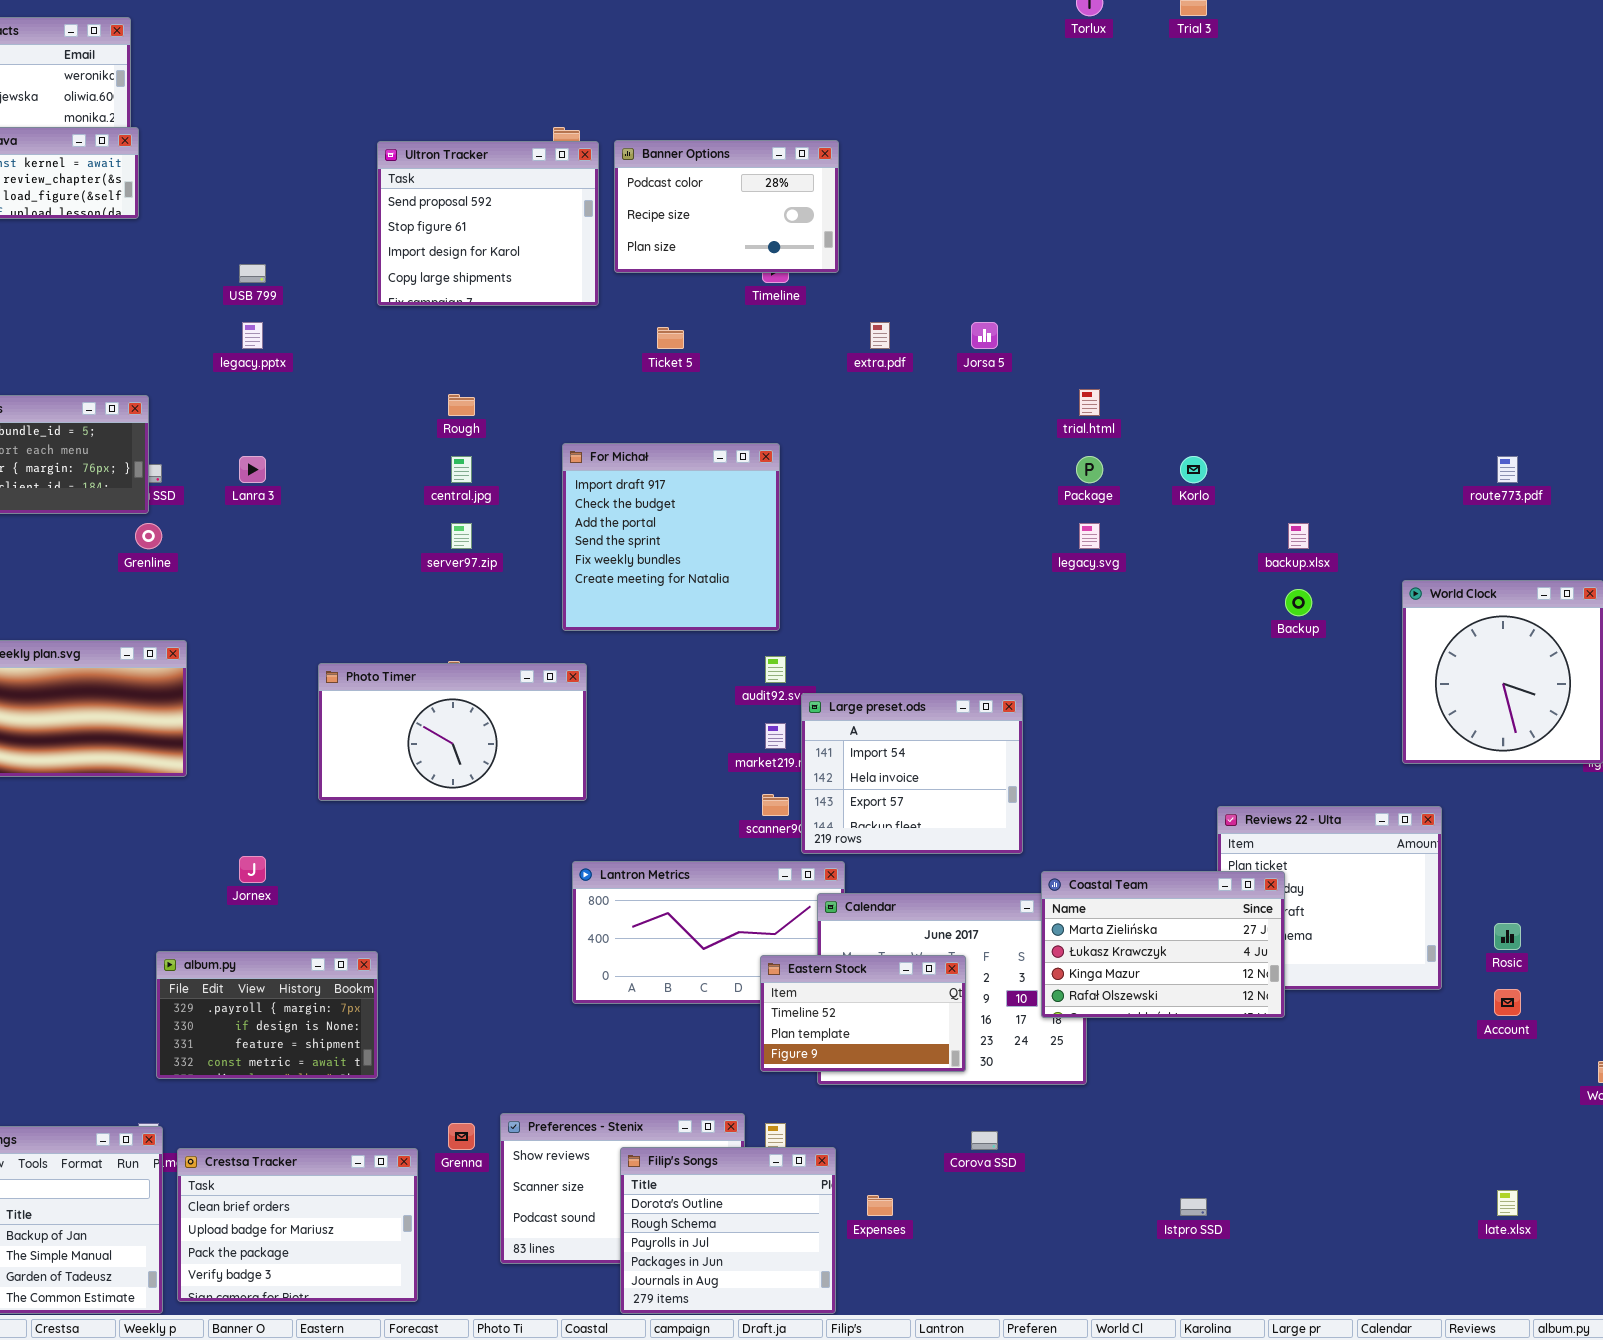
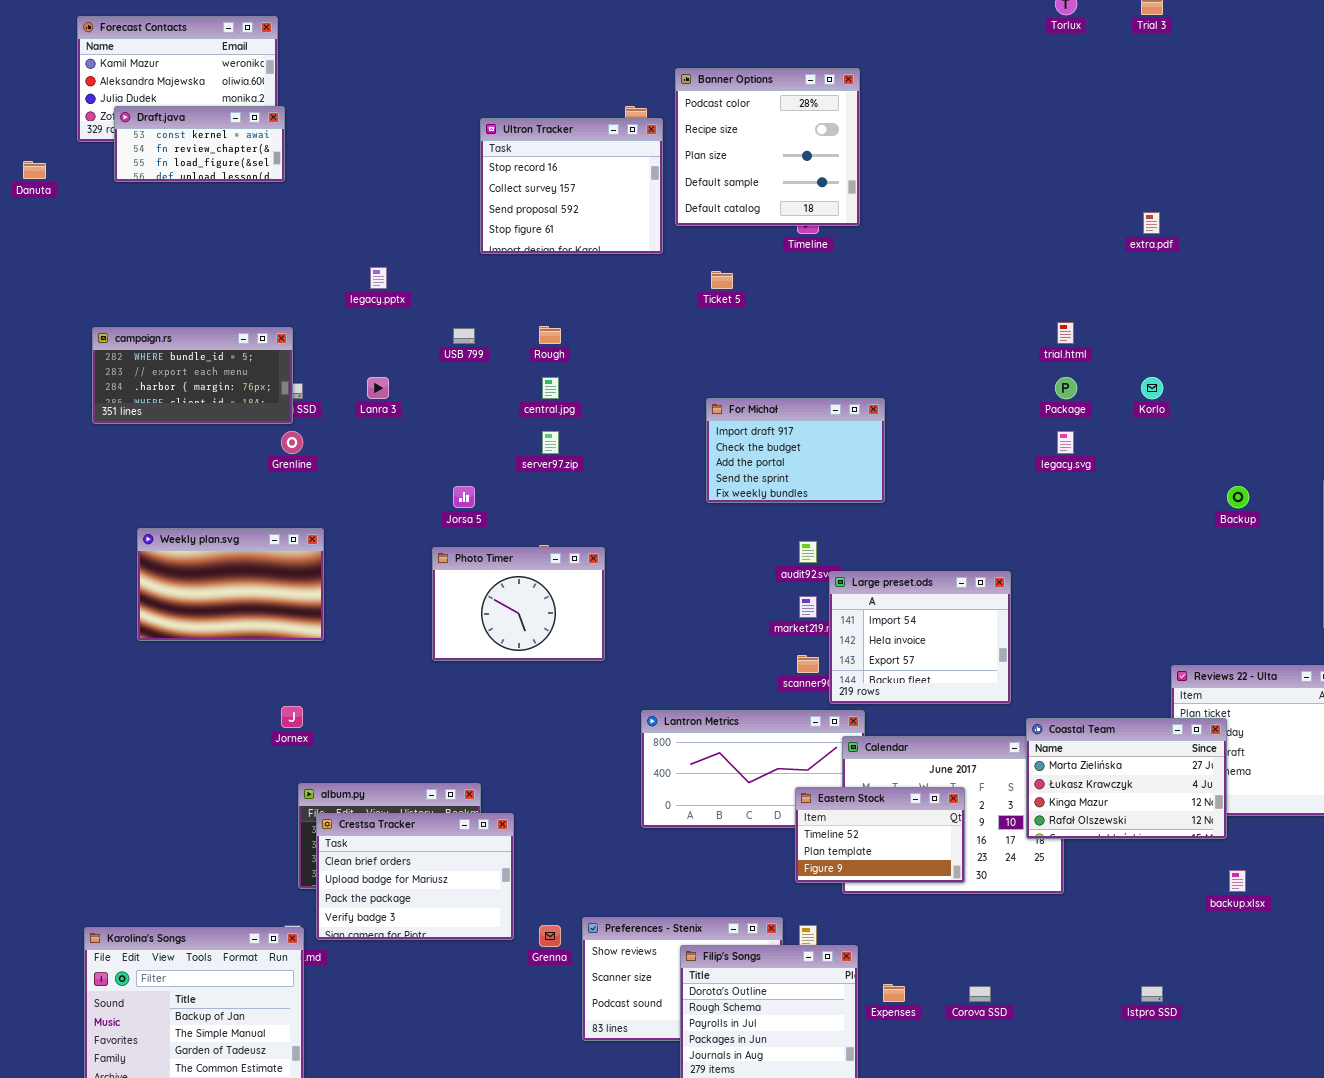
Banner Options: [614,140,839,273] -> [675,68,860,226], resized
Ultron Tracker: [377,141,599,306] -> [480,118,663,254], scrolled up 2 rows
USB 799: [239,264,266,283] -> [453,328,475,344], moved
extra.pdf: [870,322,890,349] -> [1143,212,1160,234], moved
Jorsa 5: [971,322,998,349] -> [453,486,475,508], moved
For Michał: [562,443,780,631] -> [706,398,885,503], moved, resized
backup.xlsx: [1288,523,1309,549] -> [1229,870,1246,892], moved
Photo Timer: [318,663,587,801] -> [432,547,605,661], resized
Jornex: [239,856,266,883] -> [281,706,303,728], moved
Corova SSD: [971,1131,998,1150] -> [969,986,991,1002], moved
Crestsa Tracker: [177,1148,418,1302] -> [316,813,514,940], moved

